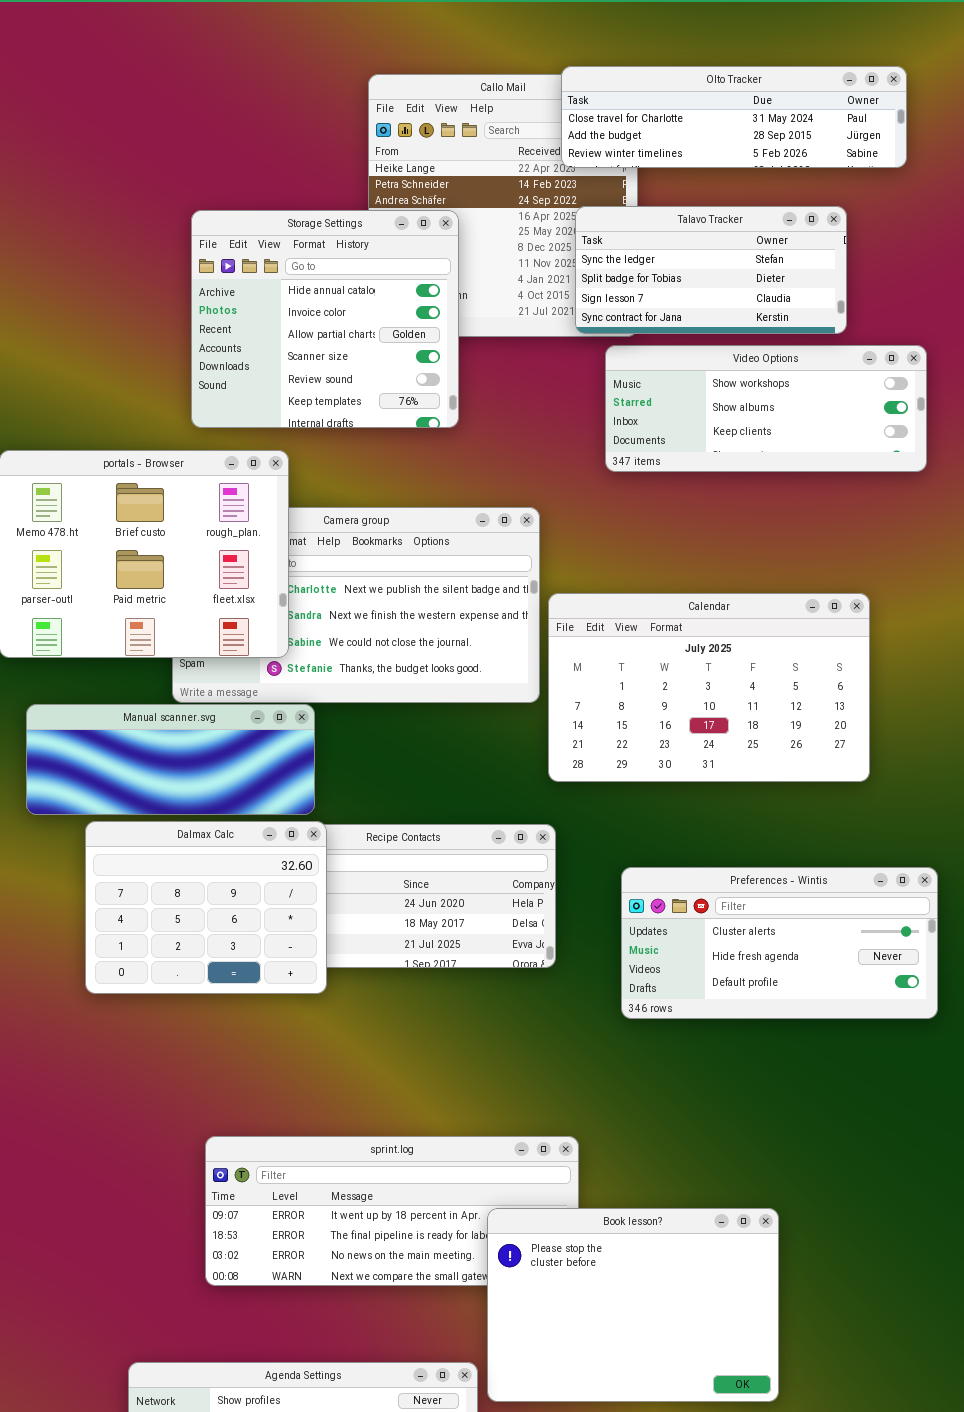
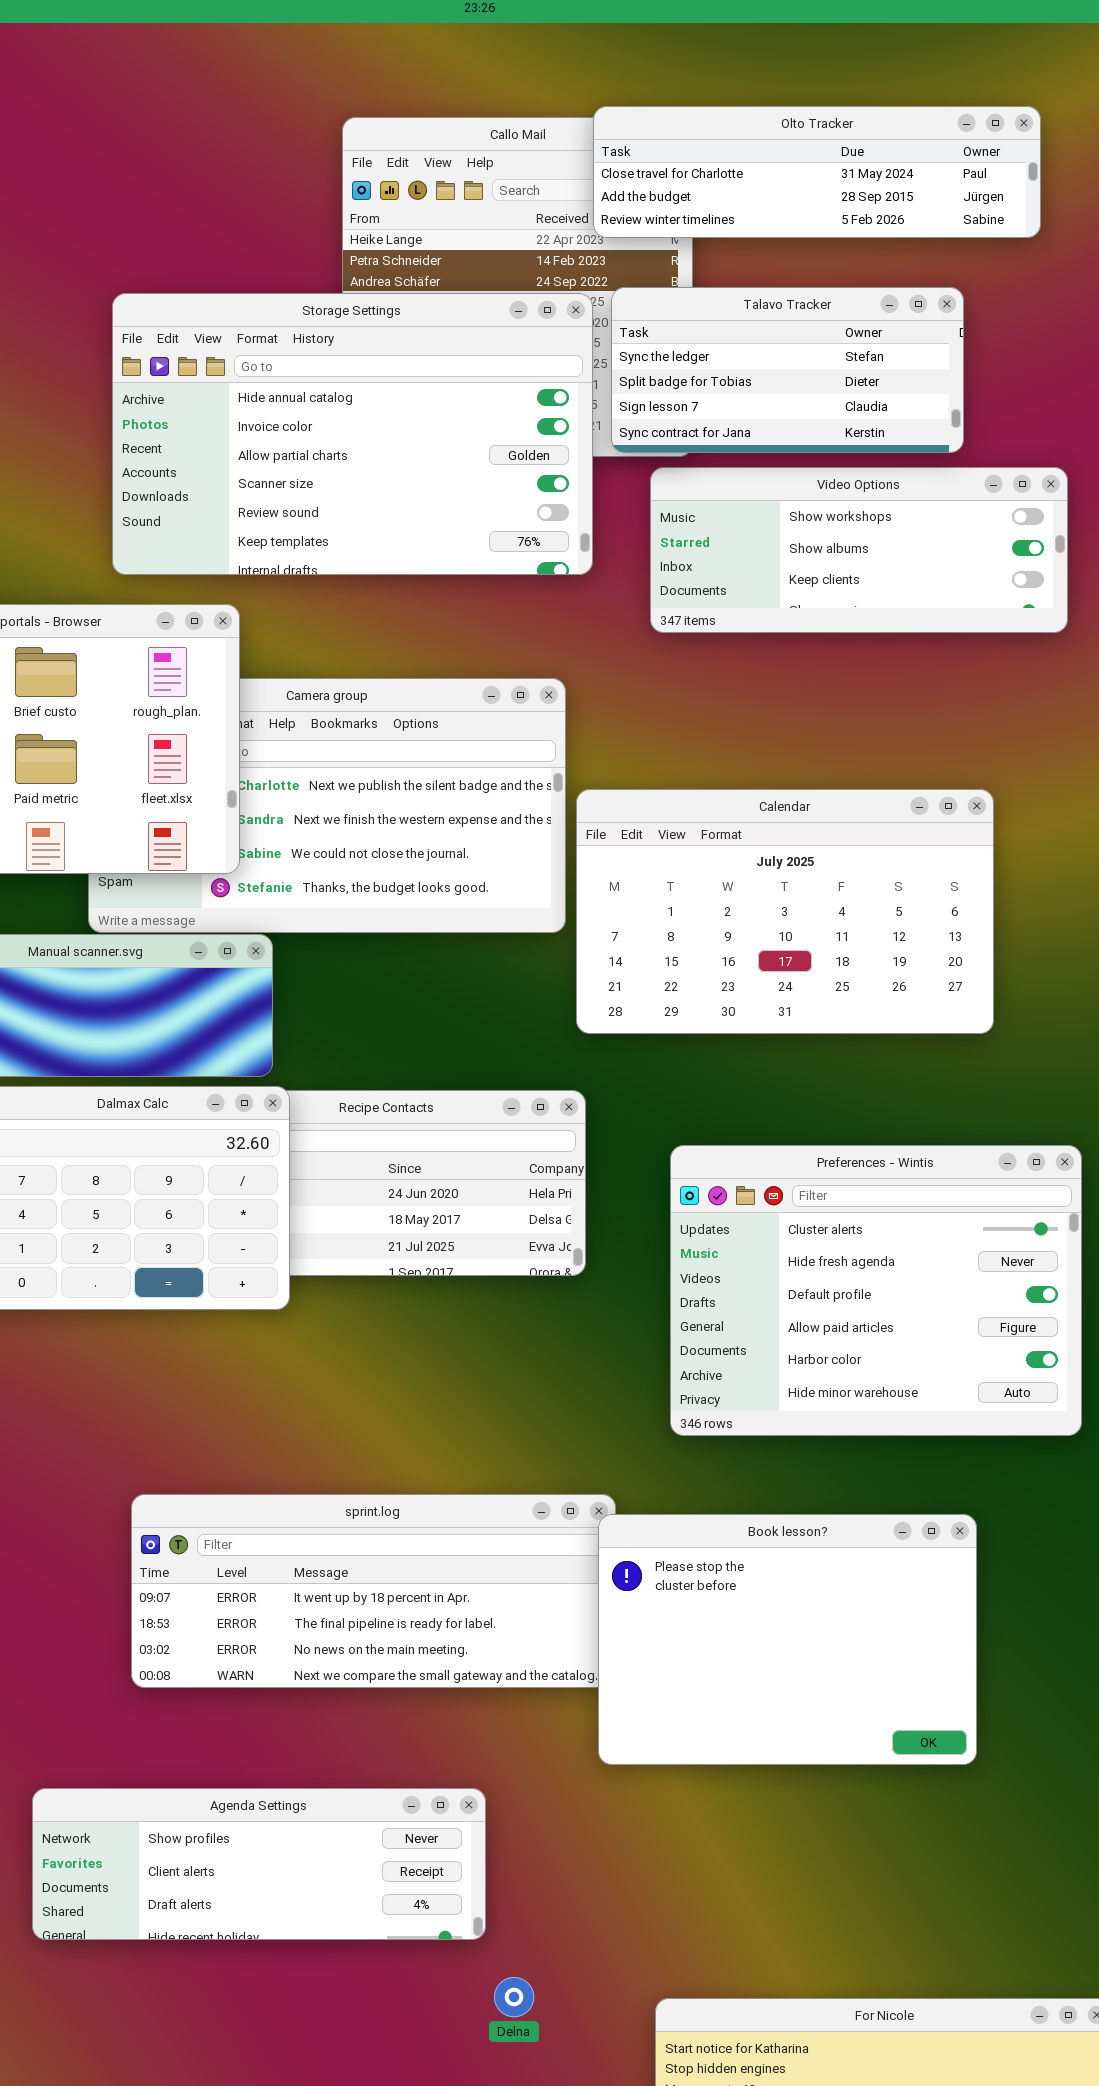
Storage Settings: [191,210,459,428] -> [112,293,593,575], resized
Preferences - Wintis: [621,867,938,1019] -> [670,1145,1082,1436], resized
Book lesson?: [487,1208,779,1402] -> [598,1514,977,1765], moved

